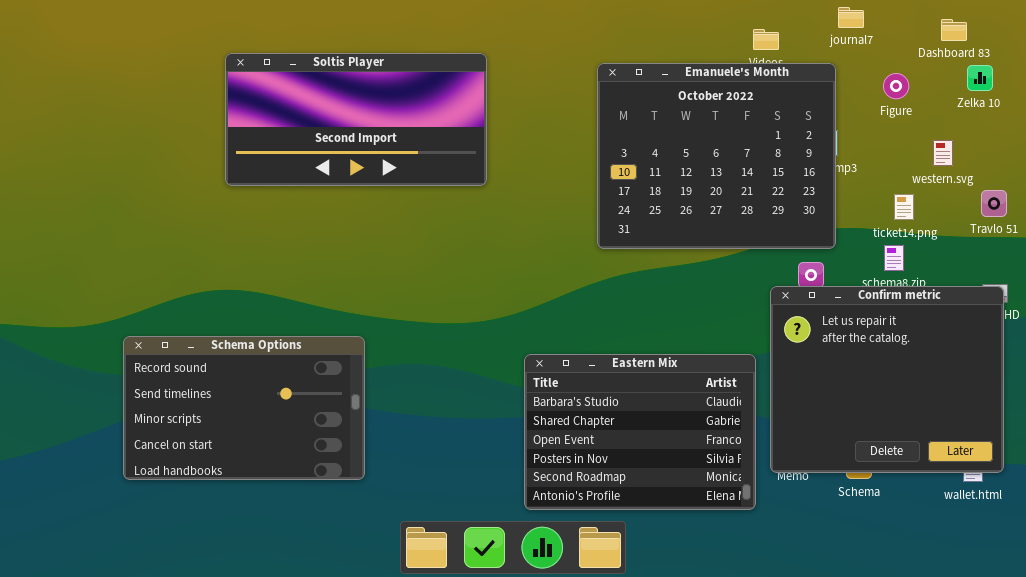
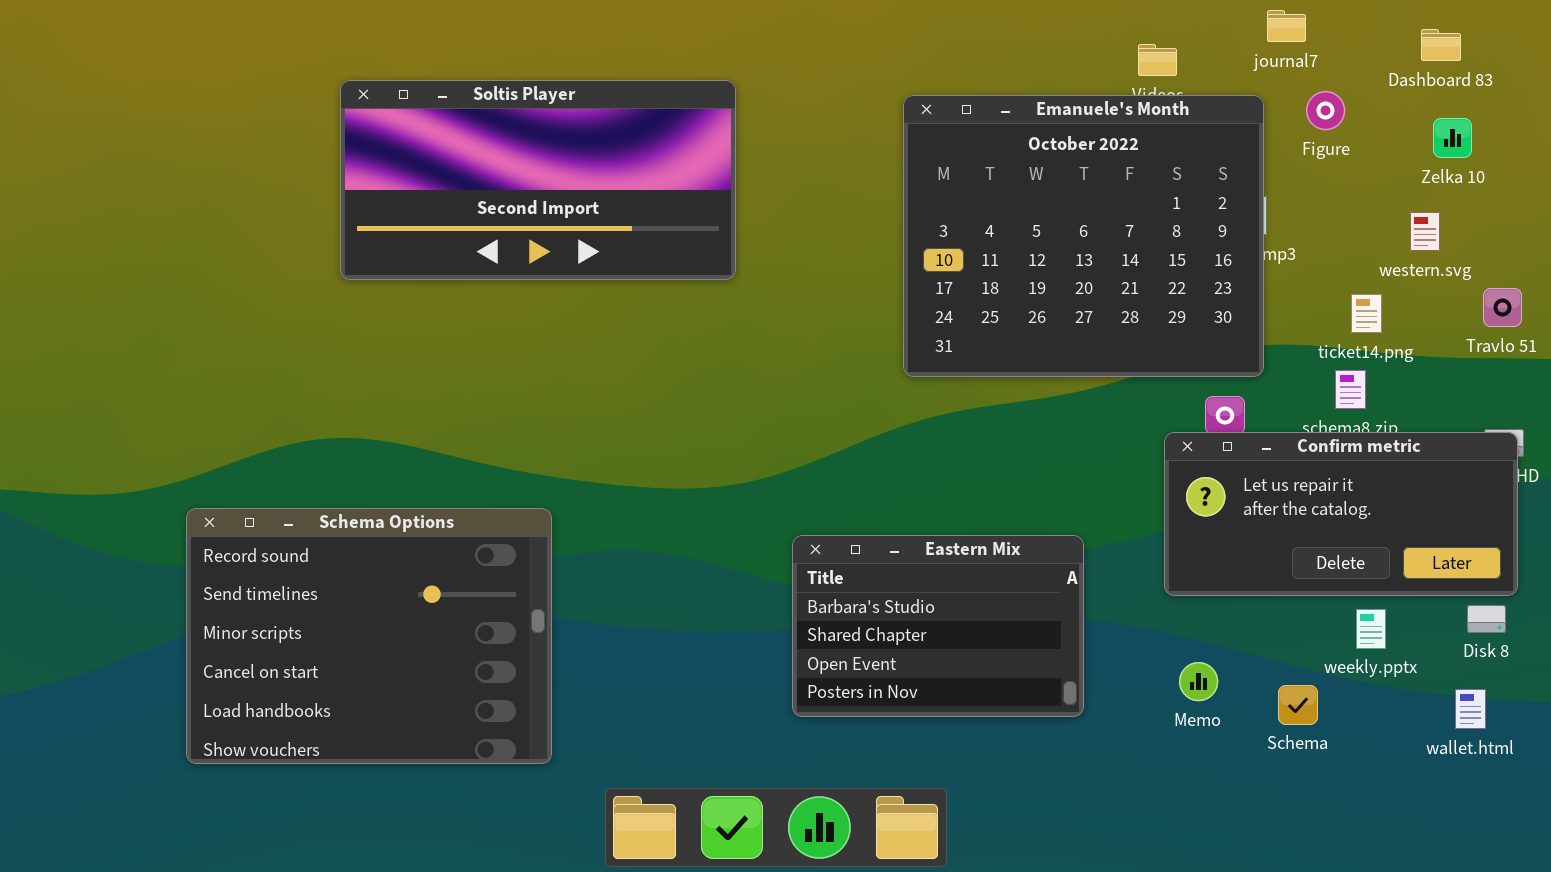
Zelka 10: [967,65,993,91] -> [1433,118,1472,158], moved
Figure: [883,73,909,99] -> [1306,91,1345,130], moved
Confirm metric: [770,286,1004,473] -> [1164,432,1518,596], resized
Schema Options: [123,336,365,480] -> [186,508,552,764], resized
Eastern Mix: [524,354,756,510] -> [792,535,1084,717], resized

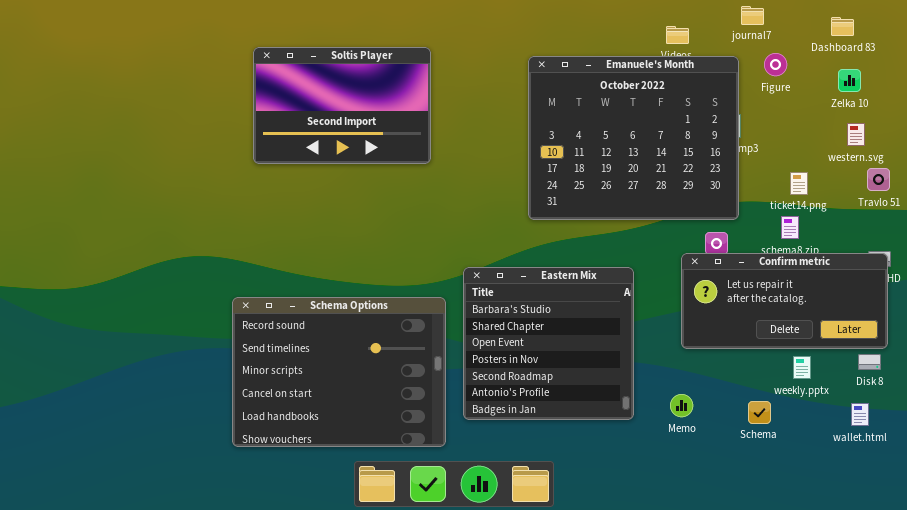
Soltis Player: [340,80,736,280] -> [253,47,431,164], resized
western.svg: [1410,212,1440,251] -> [847,123,865,146], moved
Schema Options: [186,508,552,764] -> [232,297,446,447], moved
Eastern Mix: [792,535,1084,717] -> [463,267,634,420], resized
Memo: [1179,662,1218,701] -> [670,394,693,417], moved

